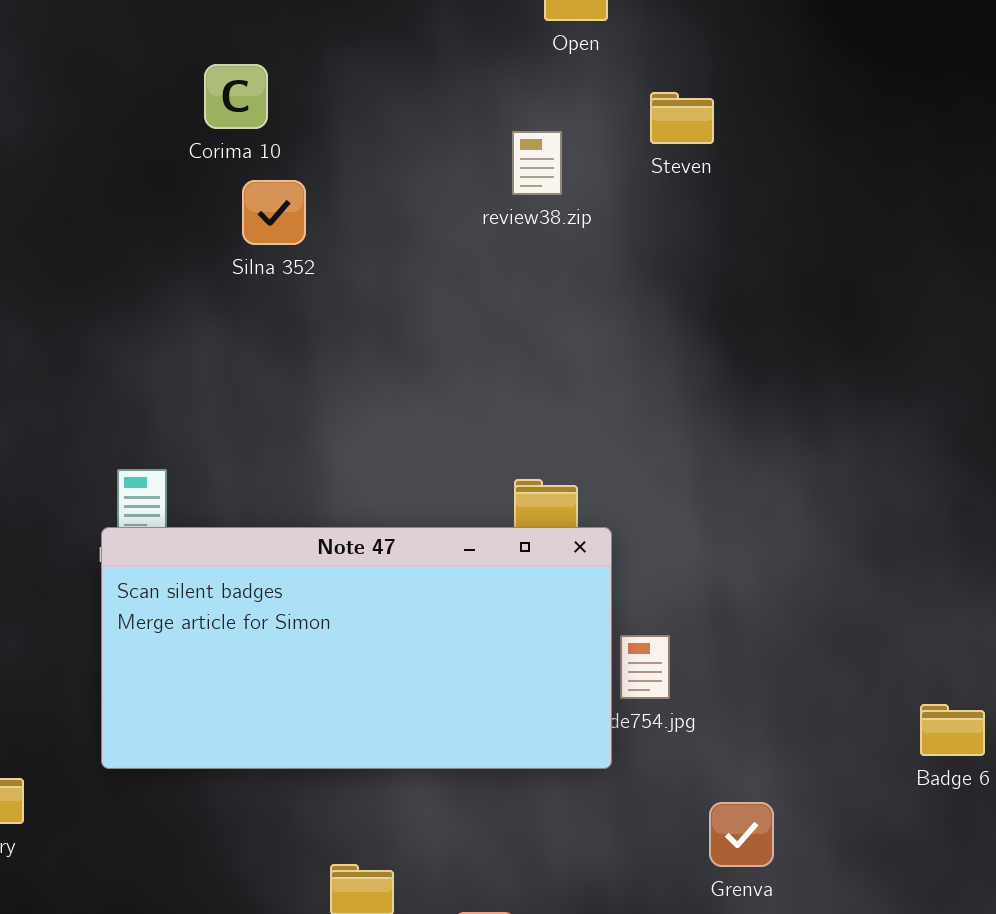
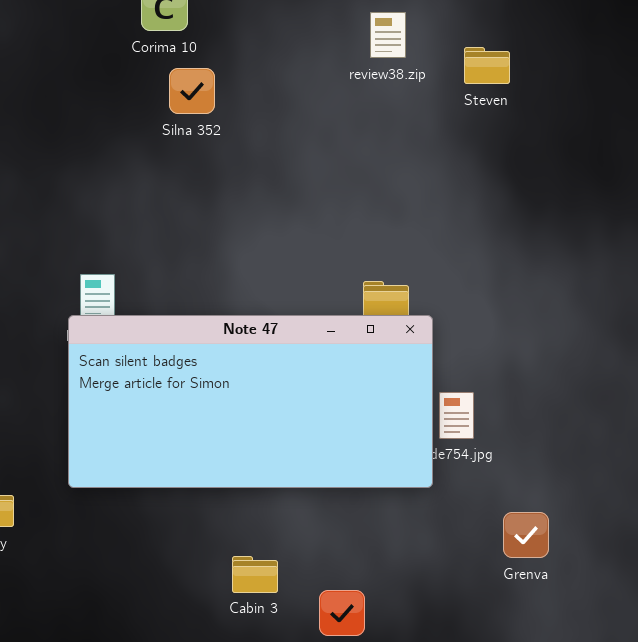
Steven: [650,92,714,144] -> [464,47,510,84], moved
review38.zip: [512,131,562,195] -> [370,12,406,58], moved

